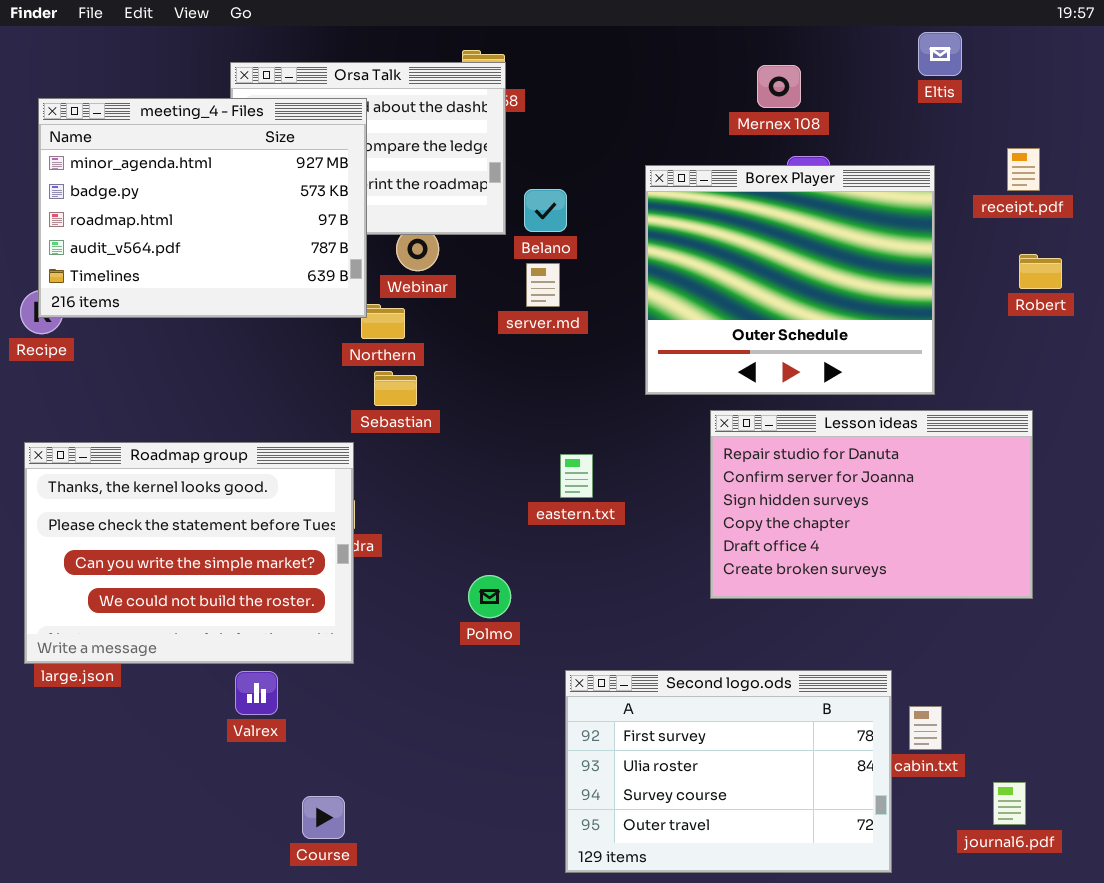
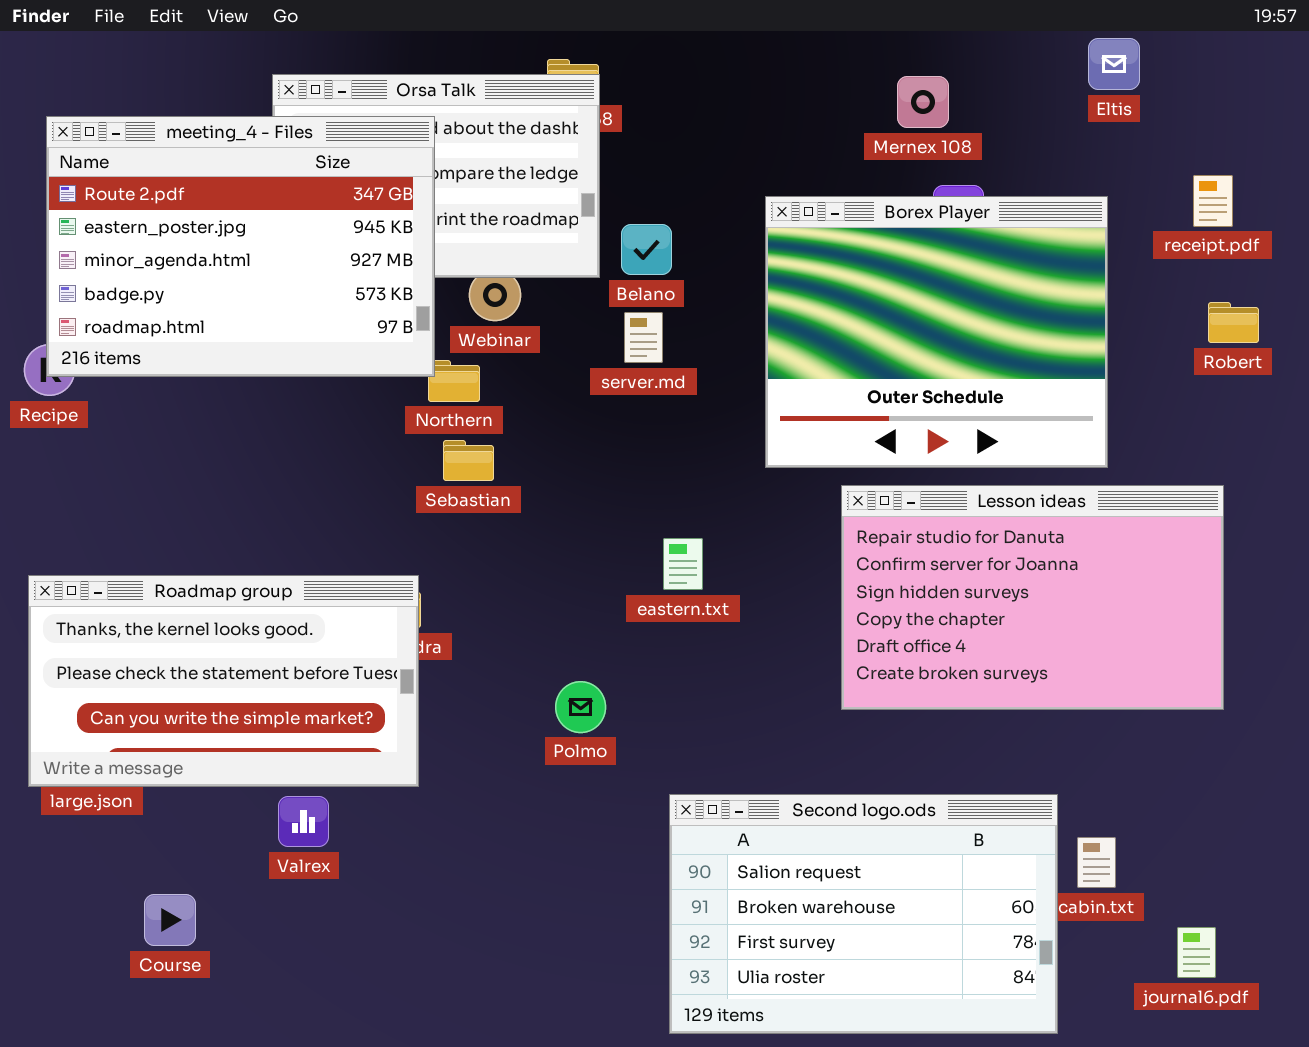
meeting_4 - Files: [38,98,367,318] -> [46,116,435,377], scrolled up 2 rows
Roadmap group: [24,442,354,664] -> [28,575,419,787], resized
Second logo.ods: [565,670,892,873] -> [669,794,1058,1034], scrolled up 2 rows
Course: [302,796,345,839] -> [144,894,196,946], moved

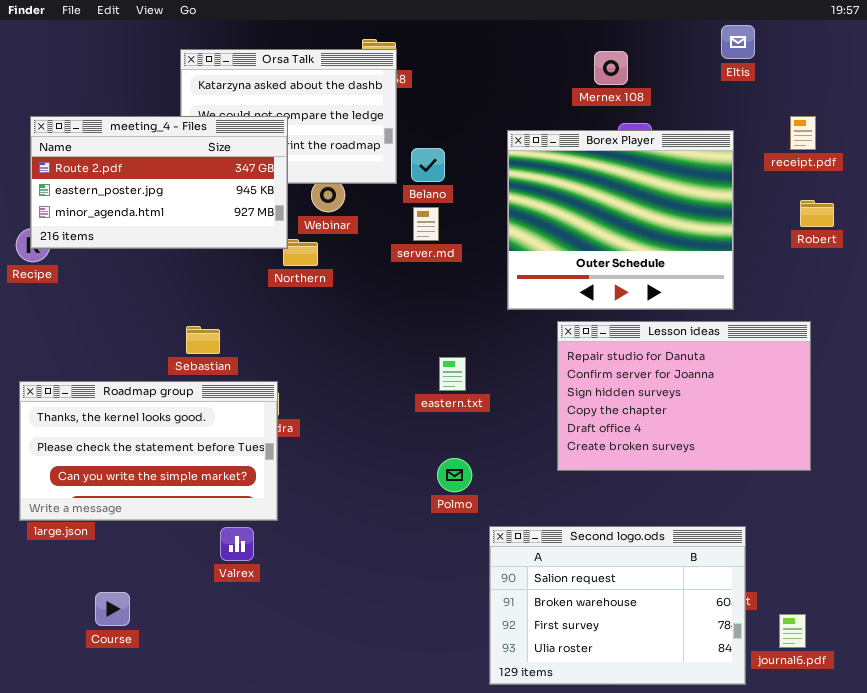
meeting_4 - Files: [46,116,435,377] -> [30,116,288,249], resized
Sebastian: [443,440,494,481] -> [186,326,220,354], moved
Polmo: [555,681,606,733] -> [437,458,472,492], moved
Second logo.ods: [669,794,1058,1034] -> [489,526,746,685], moved
Valrex: [278,796,329,847] -> [220,527,254,561], moved

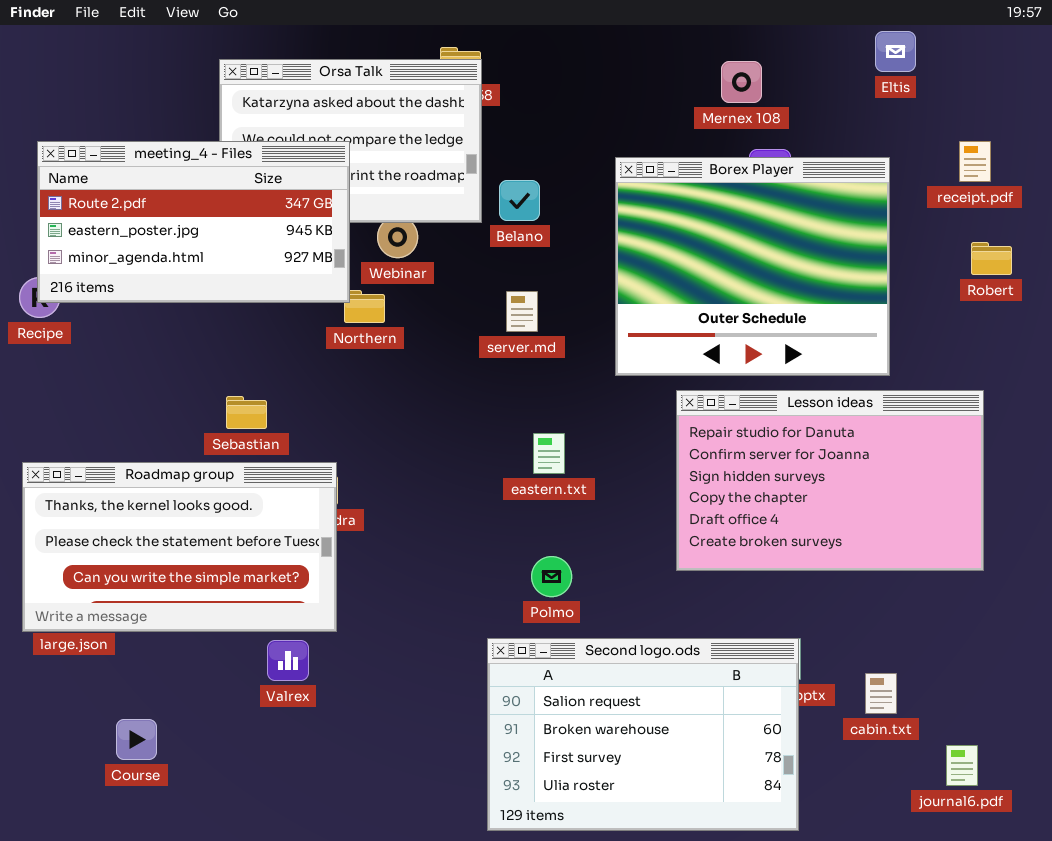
server.md: [413,207,439,241] -> [506,291,538,332], moved
Second logo.ods: [489,526,746,685] -> [487,638,799,831], moved

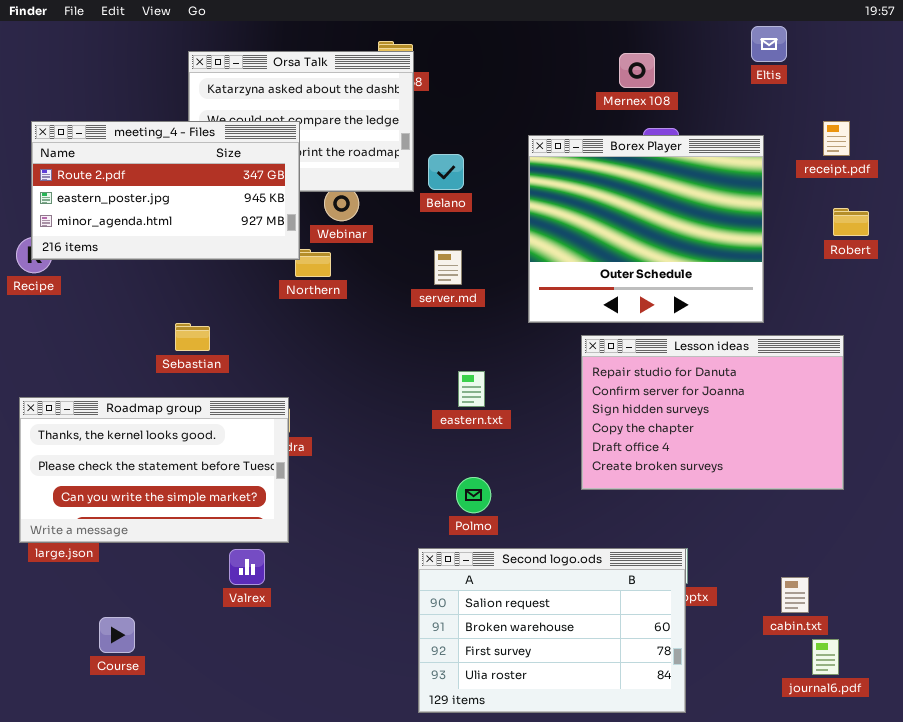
Sebastian: [226,396,267,429] -> [175,323,210,351], moved
cabin.txt: [865,673,897,714] -> [781,577,809,613], moved

